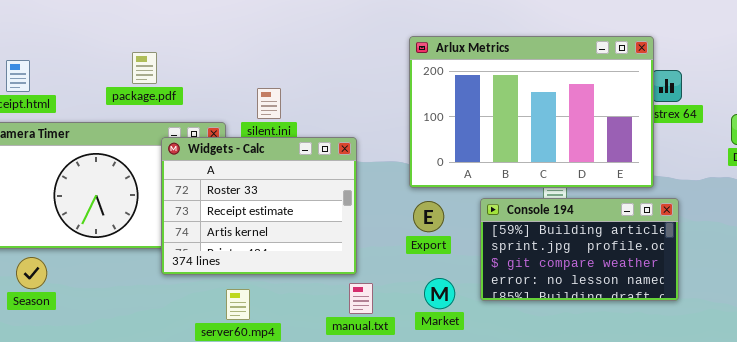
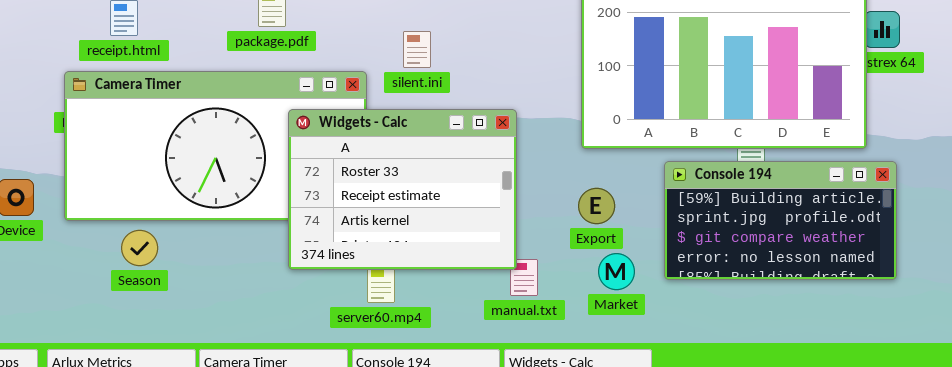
Widgets - Calc: [161,137,357,275] -> [288,109,517,270], moved
Export: [413,201,444,232] -> [578,188,615,224], moved

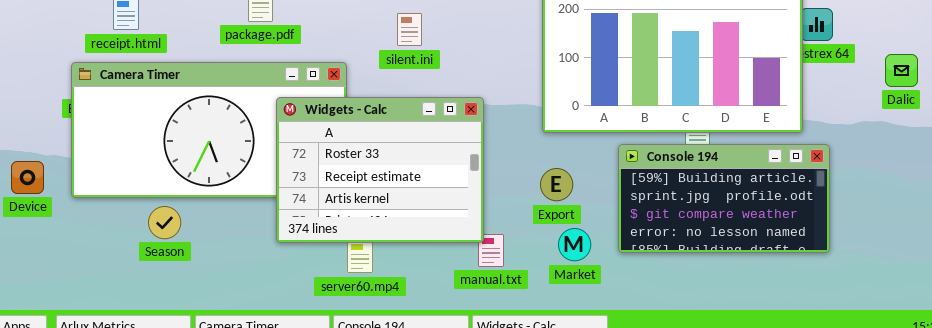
silent.ini: [403,31,431,68] -> [397,13,422,46], moved
Season: [121,230,158,266] -> [148,206,181,239], moved

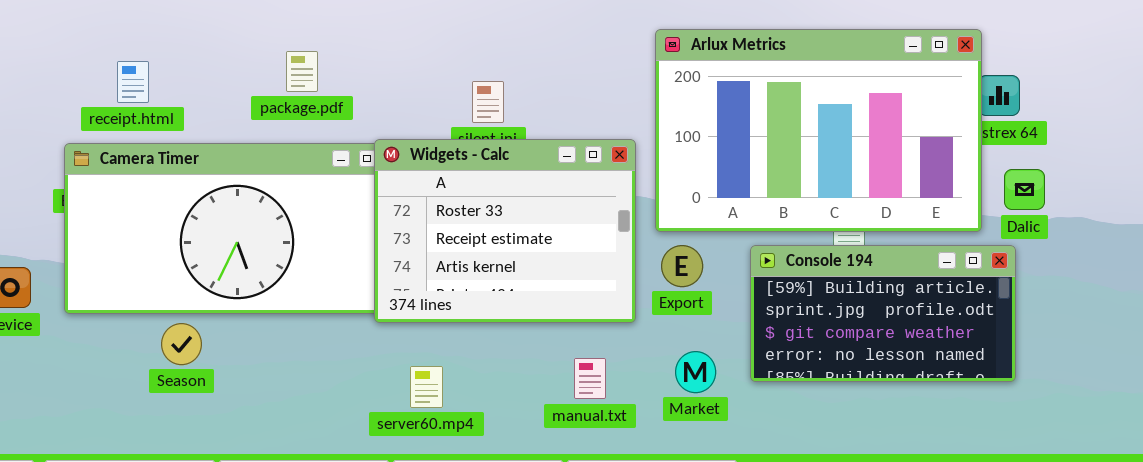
Dalic: [885,54,918,87] -> [1004,169,1045,210], moved
Widgets - Calc: [276,97,484,243] -> [374,139,636,323], moved
Export: [540,168,573,201] -> [661,245,703,287], moved

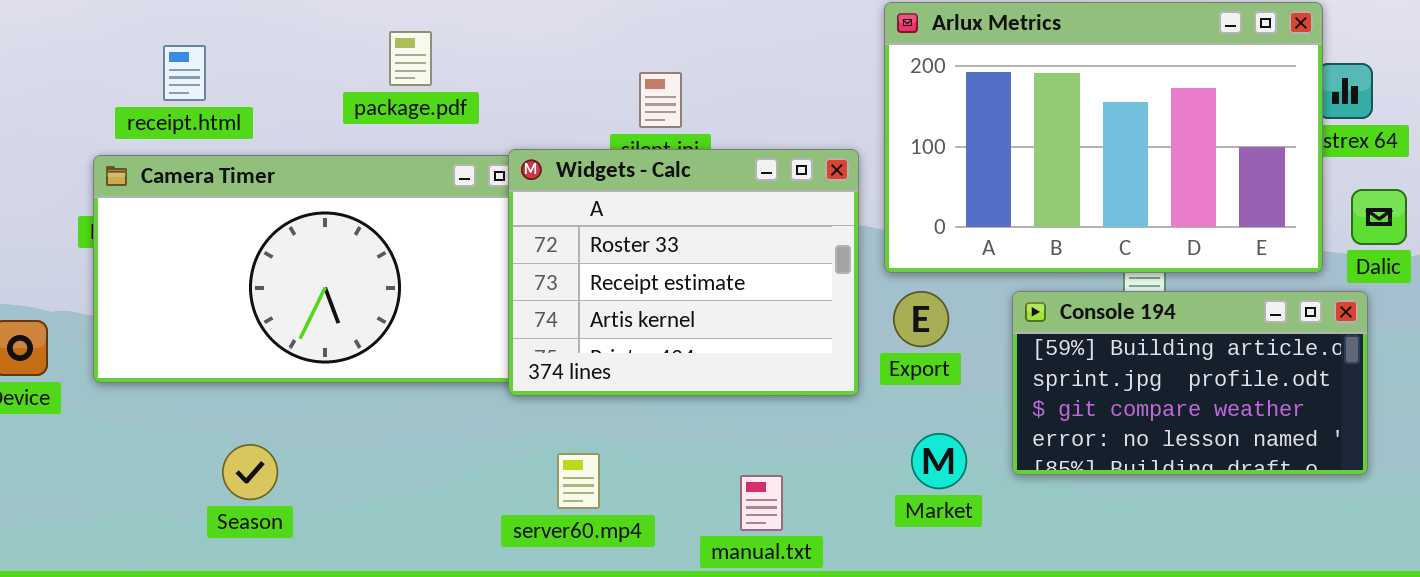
Season: [161,323,202,365] -> [222,444,278,500], moved
manual.txt: [574,358,606,399] -> [740,475,783,531], moved

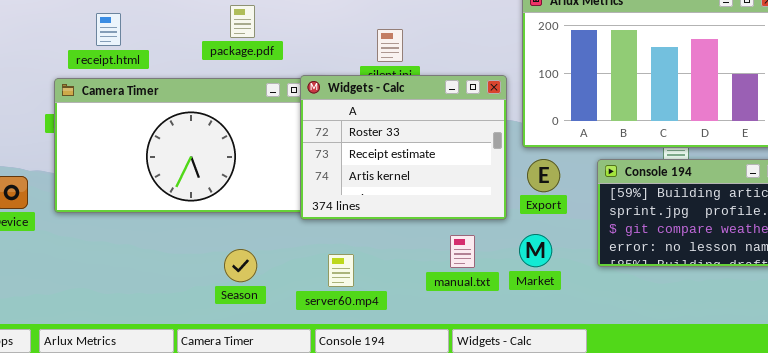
Market: [911,433,967,489] -> [519,234,552,267], moved
Season: [222,444,278,500] -> [224,249,257,282], moved
manual.txt: [740,475,783,531] -> [450,235,475,268], moved

